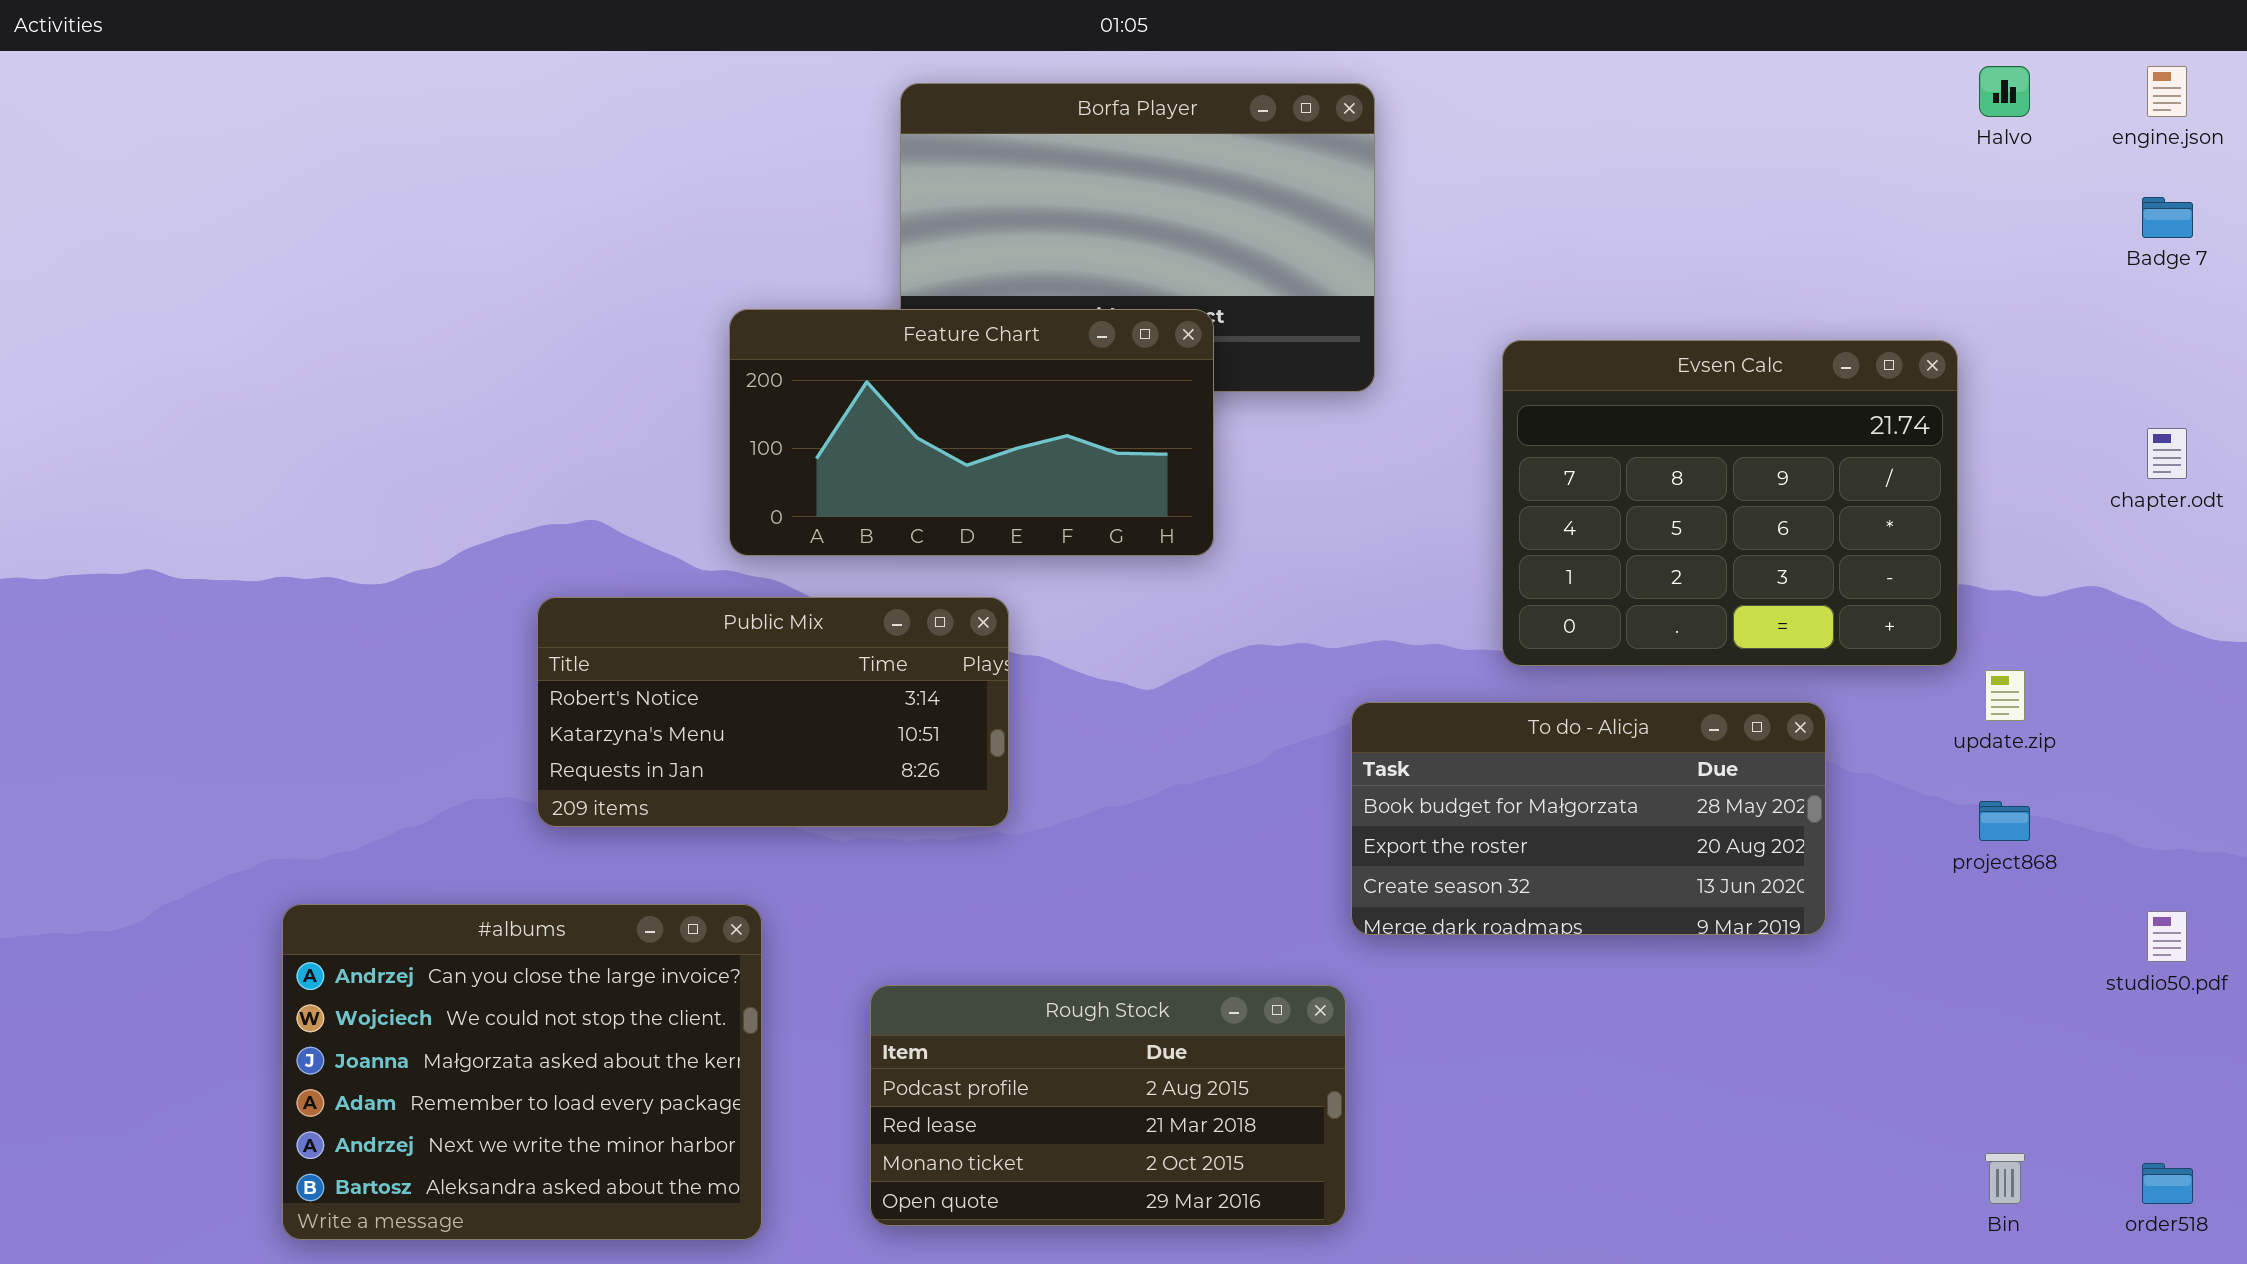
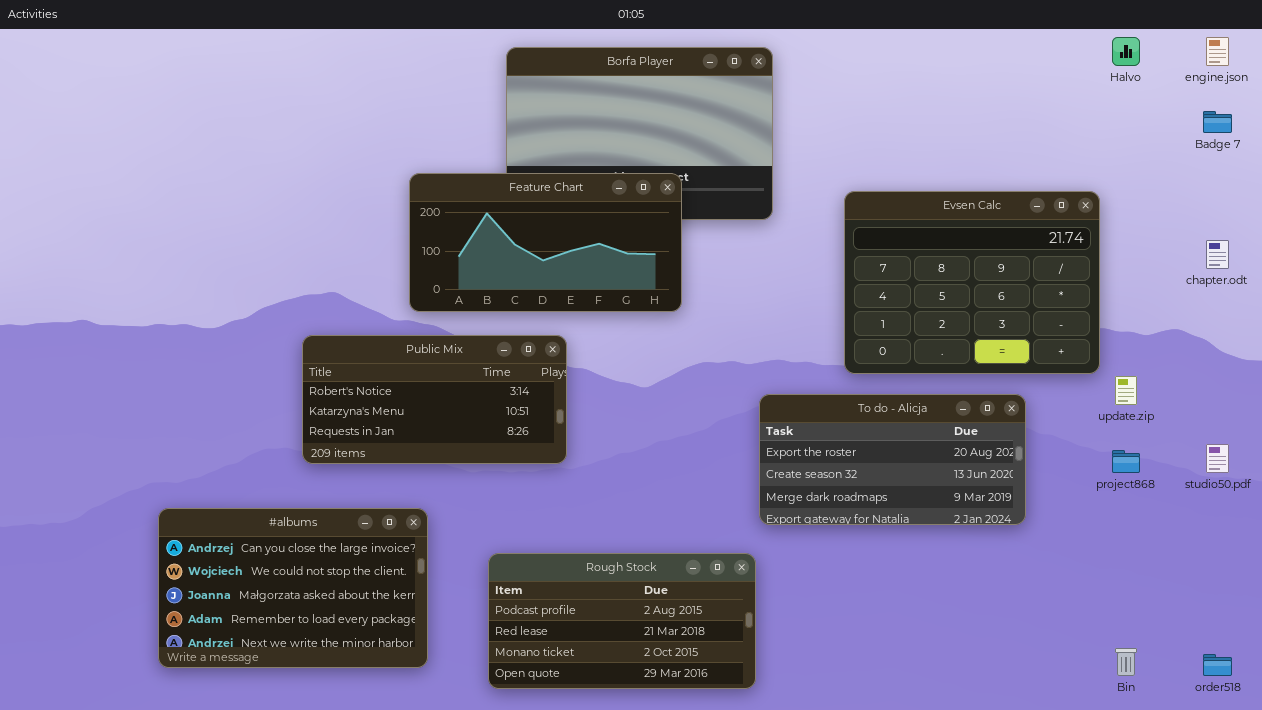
To do - Alicja: [1351,702,1826,935] -> [759,394,1026,525], scrolled down 1 row
#albums: [282,904,762,1240] -> [158,508,428,668], resized
studio50.pdf: [2147,911,2187,962] -> [1206,444,1229,473], moved

